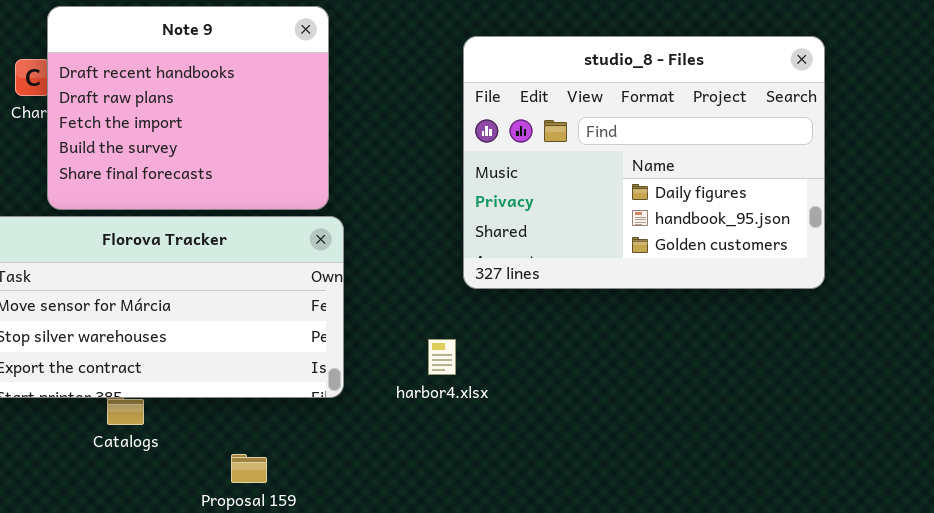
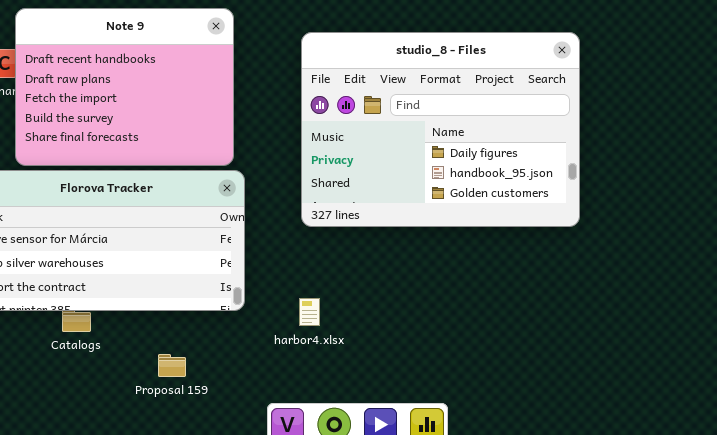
studio_8 - Files: [463,36,825,289] -> [301,32,580,227], moved
harbor4.xlsx: [428,339,456,375] -> [299,298,320,326], moved

